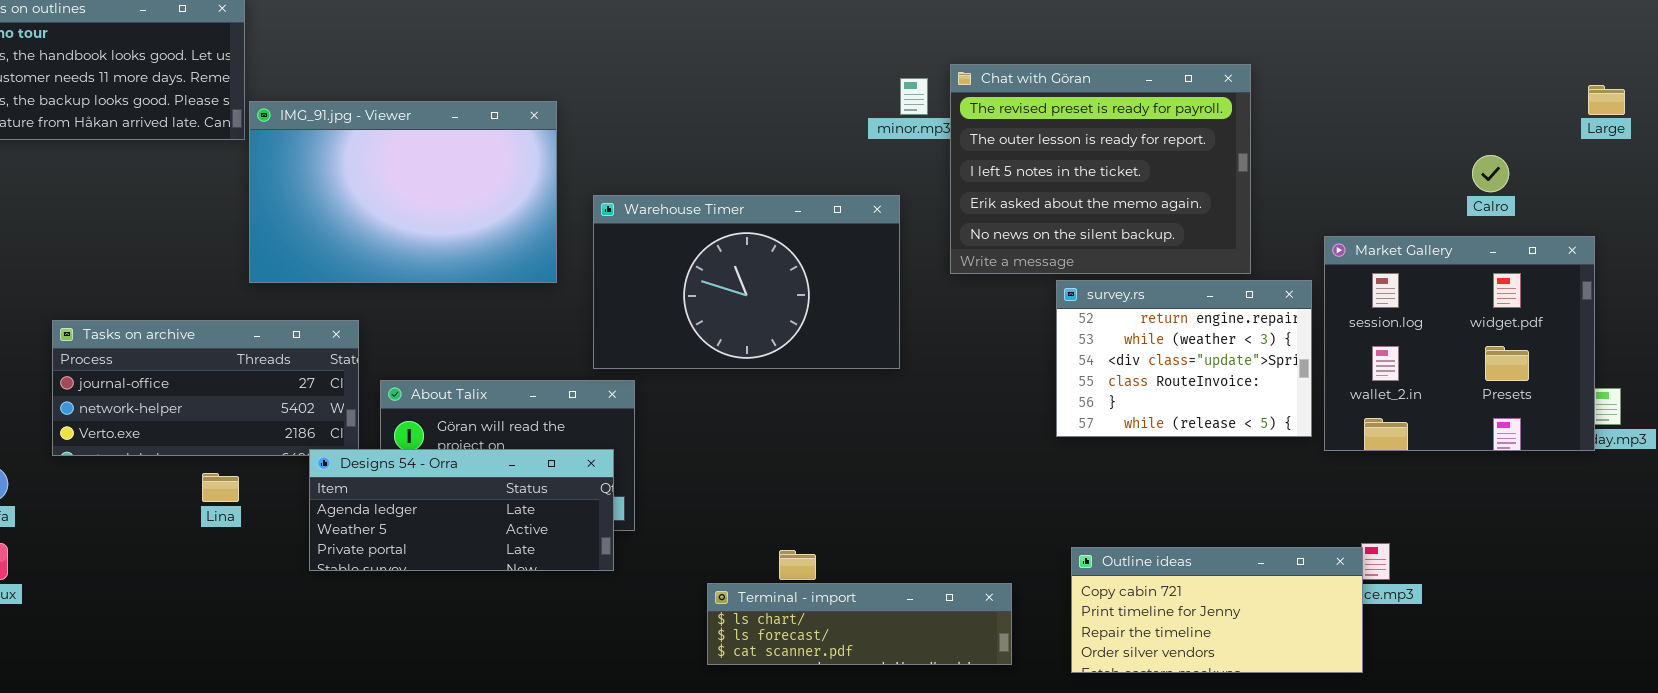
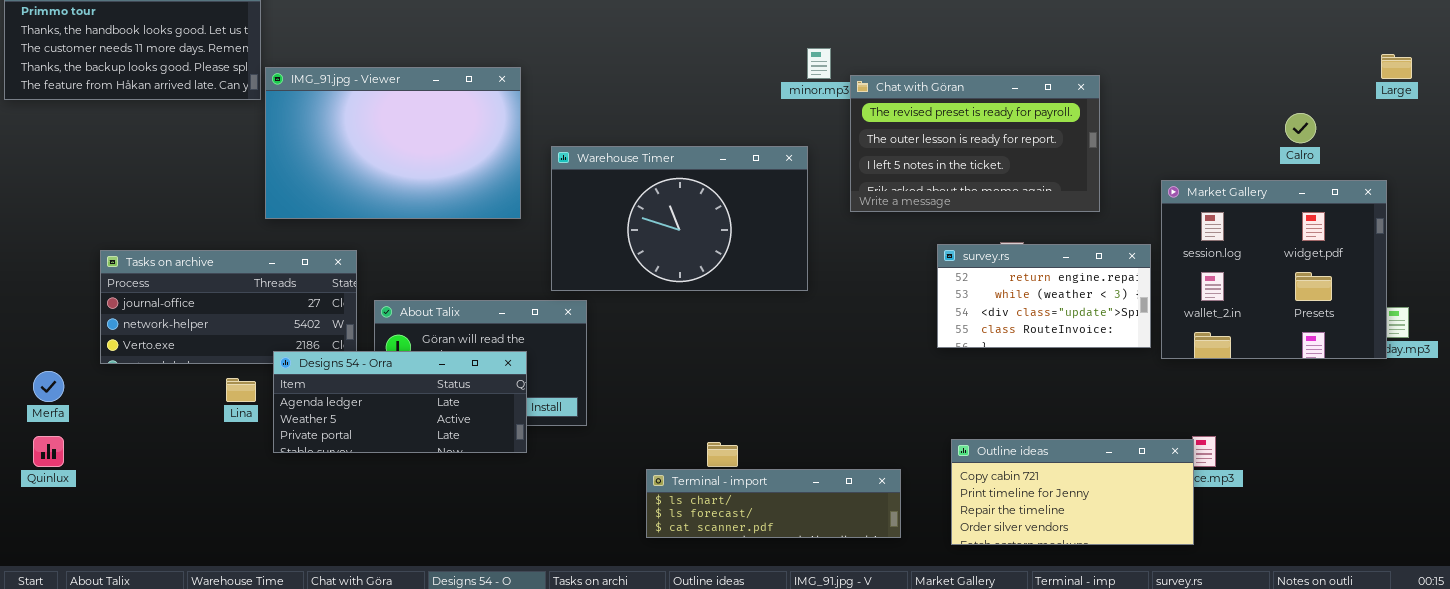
Chat with Göran: [950,64,1251,274] -> [850,75,1100,212], resized
survey.rs: [1056,280,1312,437] -> [937,244,1151,348], resized
Designs 54 - Orra: [309,449,614,571] -> [273,351,527,453], moved

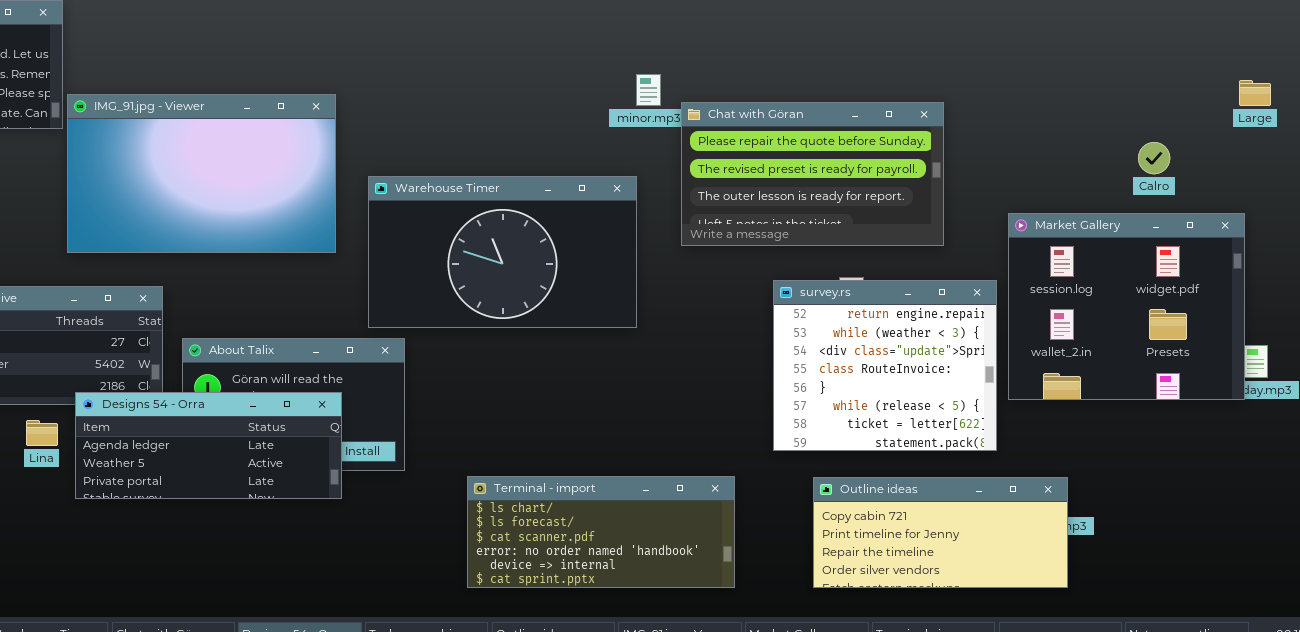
Chat with Göran: [850,75,1100,212] -> [681,102,944,246], scrolled up 1 row
survey.rs: [937,244,1151,348] -> [773,280,997,451], resized
Outline ideas: [951,439,1194,545] -> [813,477,1068,588], moved
Terminal - import: [646,469,901,538] -> [467,476,735,588], resized

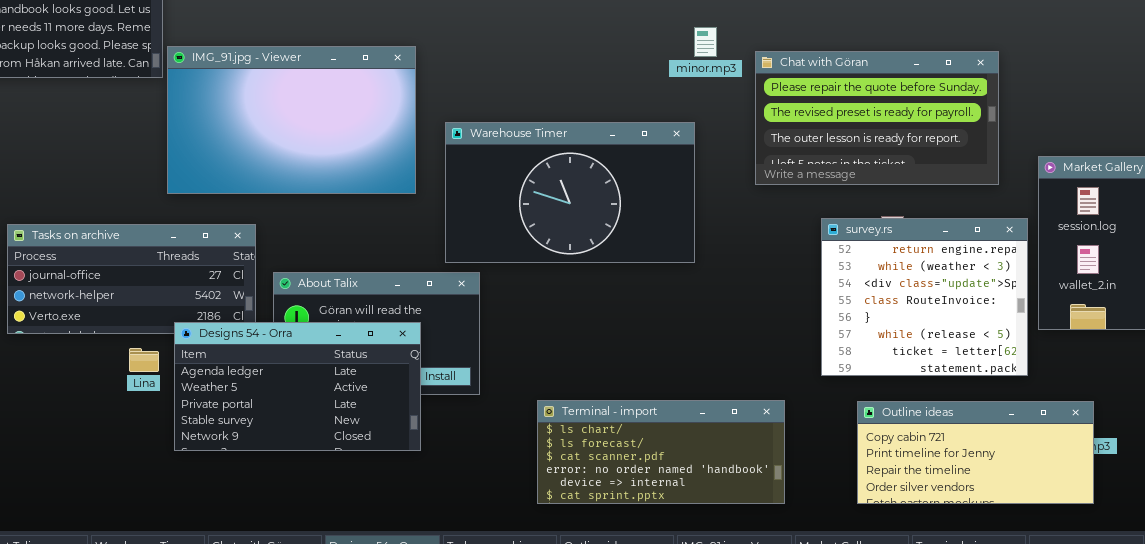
Chat with Göran: [681,102,944,246] -> [755,51,999,185], moved
Designs 54 - Orra: [75,392,342,499] -> [174,322,421,451], resized

